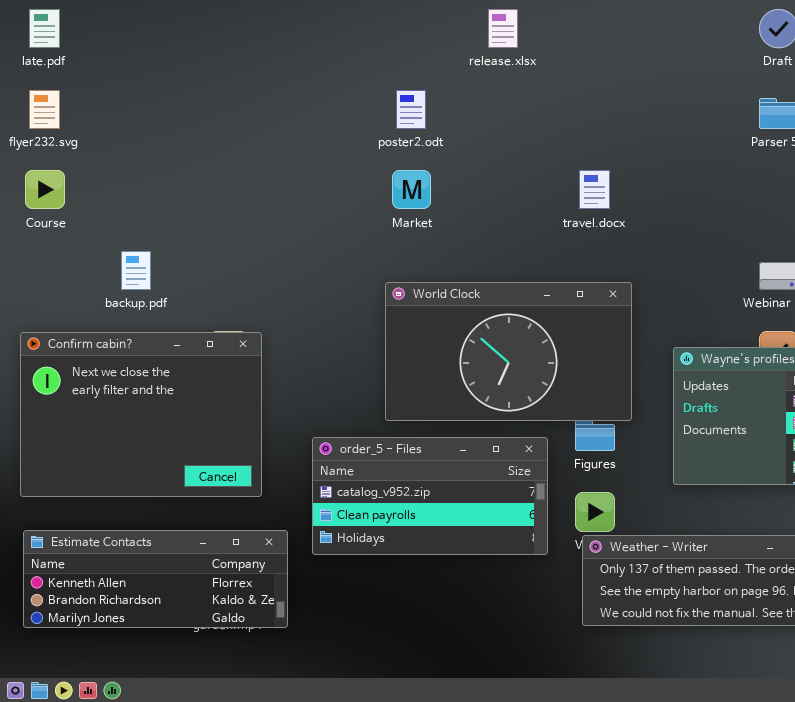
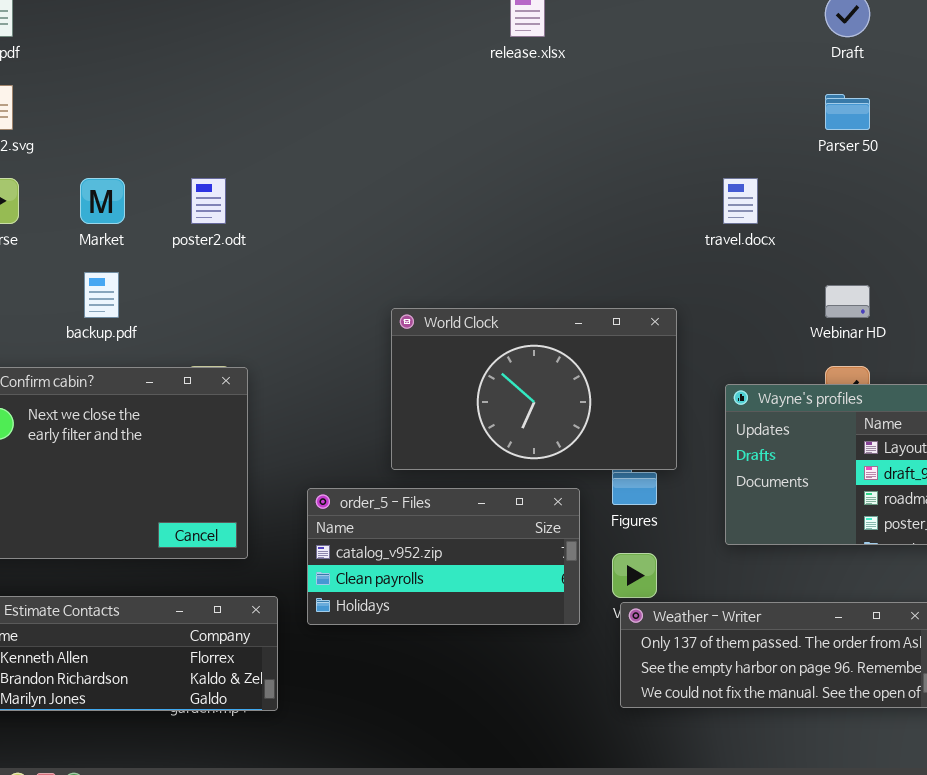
poster2.odt: [396,90,426,129] -> [191,178,226,224], moved
Market: [392,170,431,209] -> [80,178,125,224], moved
travel.docx: [579,170,610,209] -> [723,178,758,224], moved

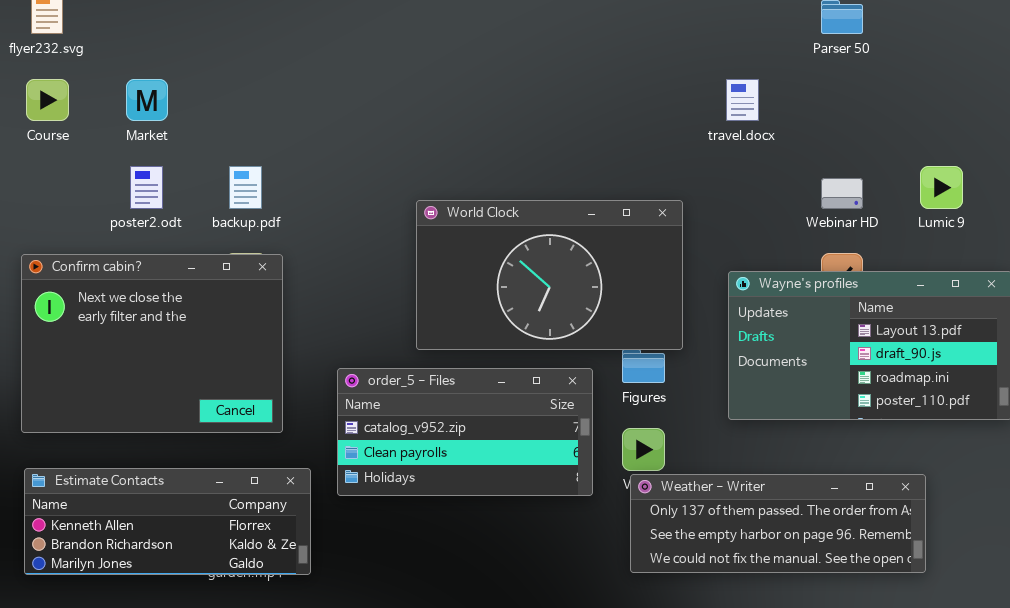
poster2.odt: [191,178,226,224] -> [130,166,163,209], moved
backup.pdf: [84,272,119,318] -> [229,166,262,209], moved

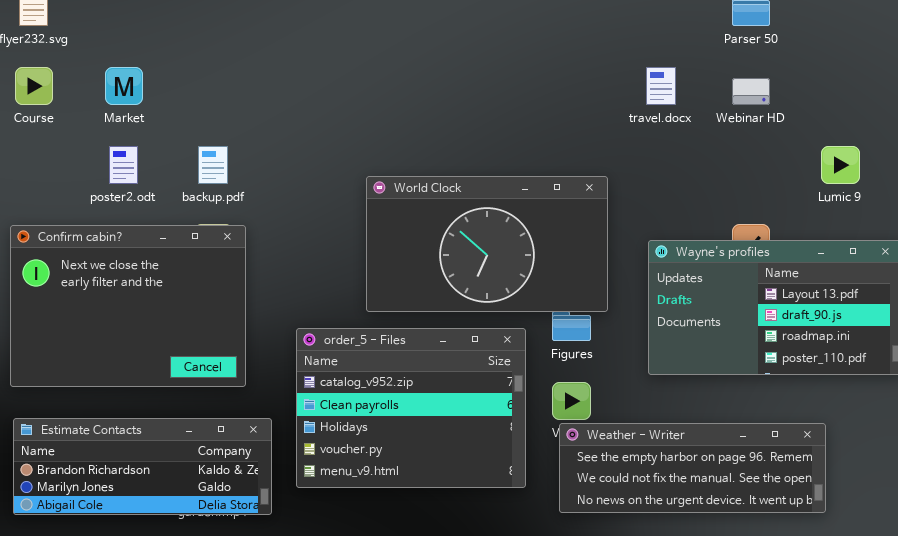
Webinar HD: [821,178,863,209] -> [732,78,770,105], moved
order_5 - Files: [337,368,593,496] -> [296,328,526,488], resized
Estimate Contacts: [24,468,311,575] -> [13,418,272,515], scrolled down 1 row
Weather - Writer: [630,474,926,573] -> [559,423,826,513], scrolled down 1 row

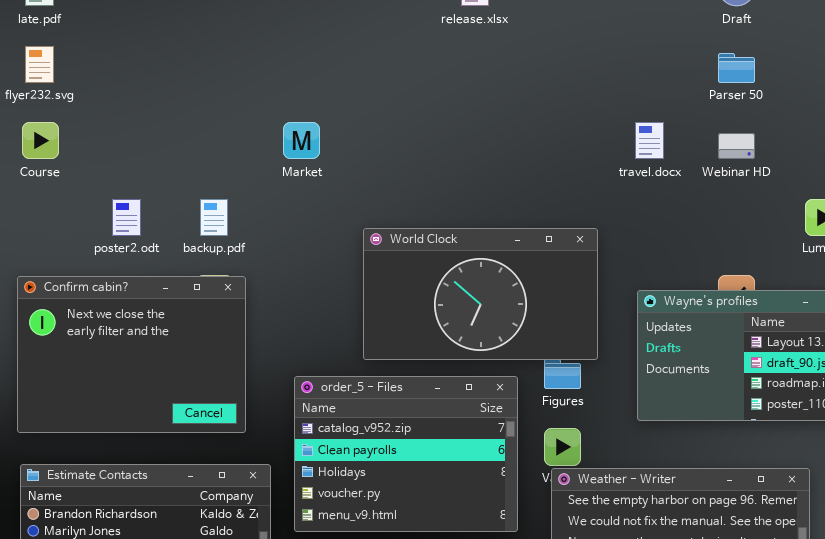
Market: [105,67,143,105] -> [283,122,320,159], moved

